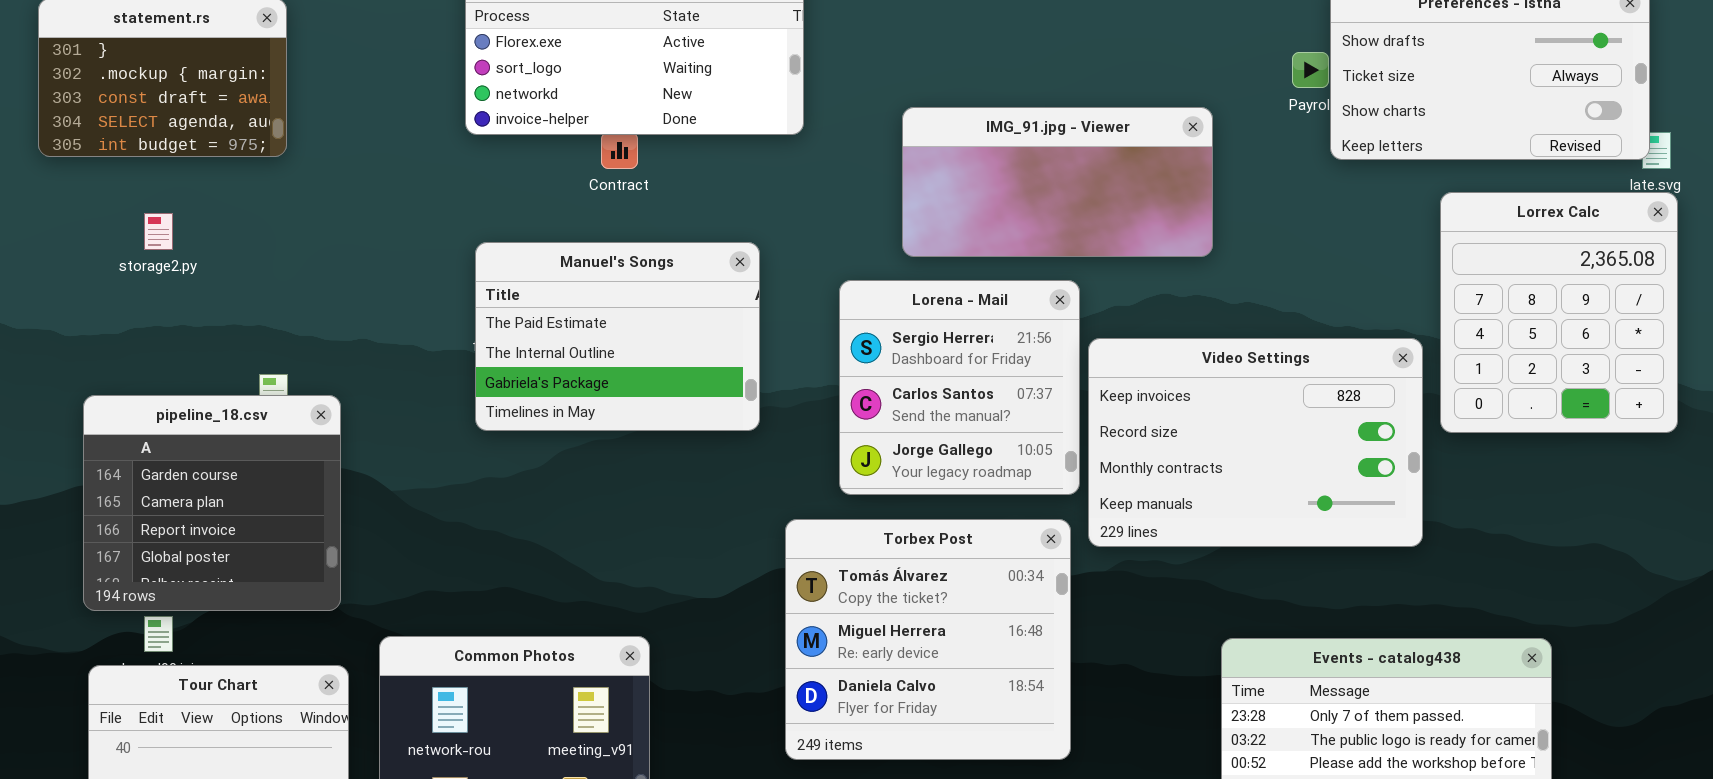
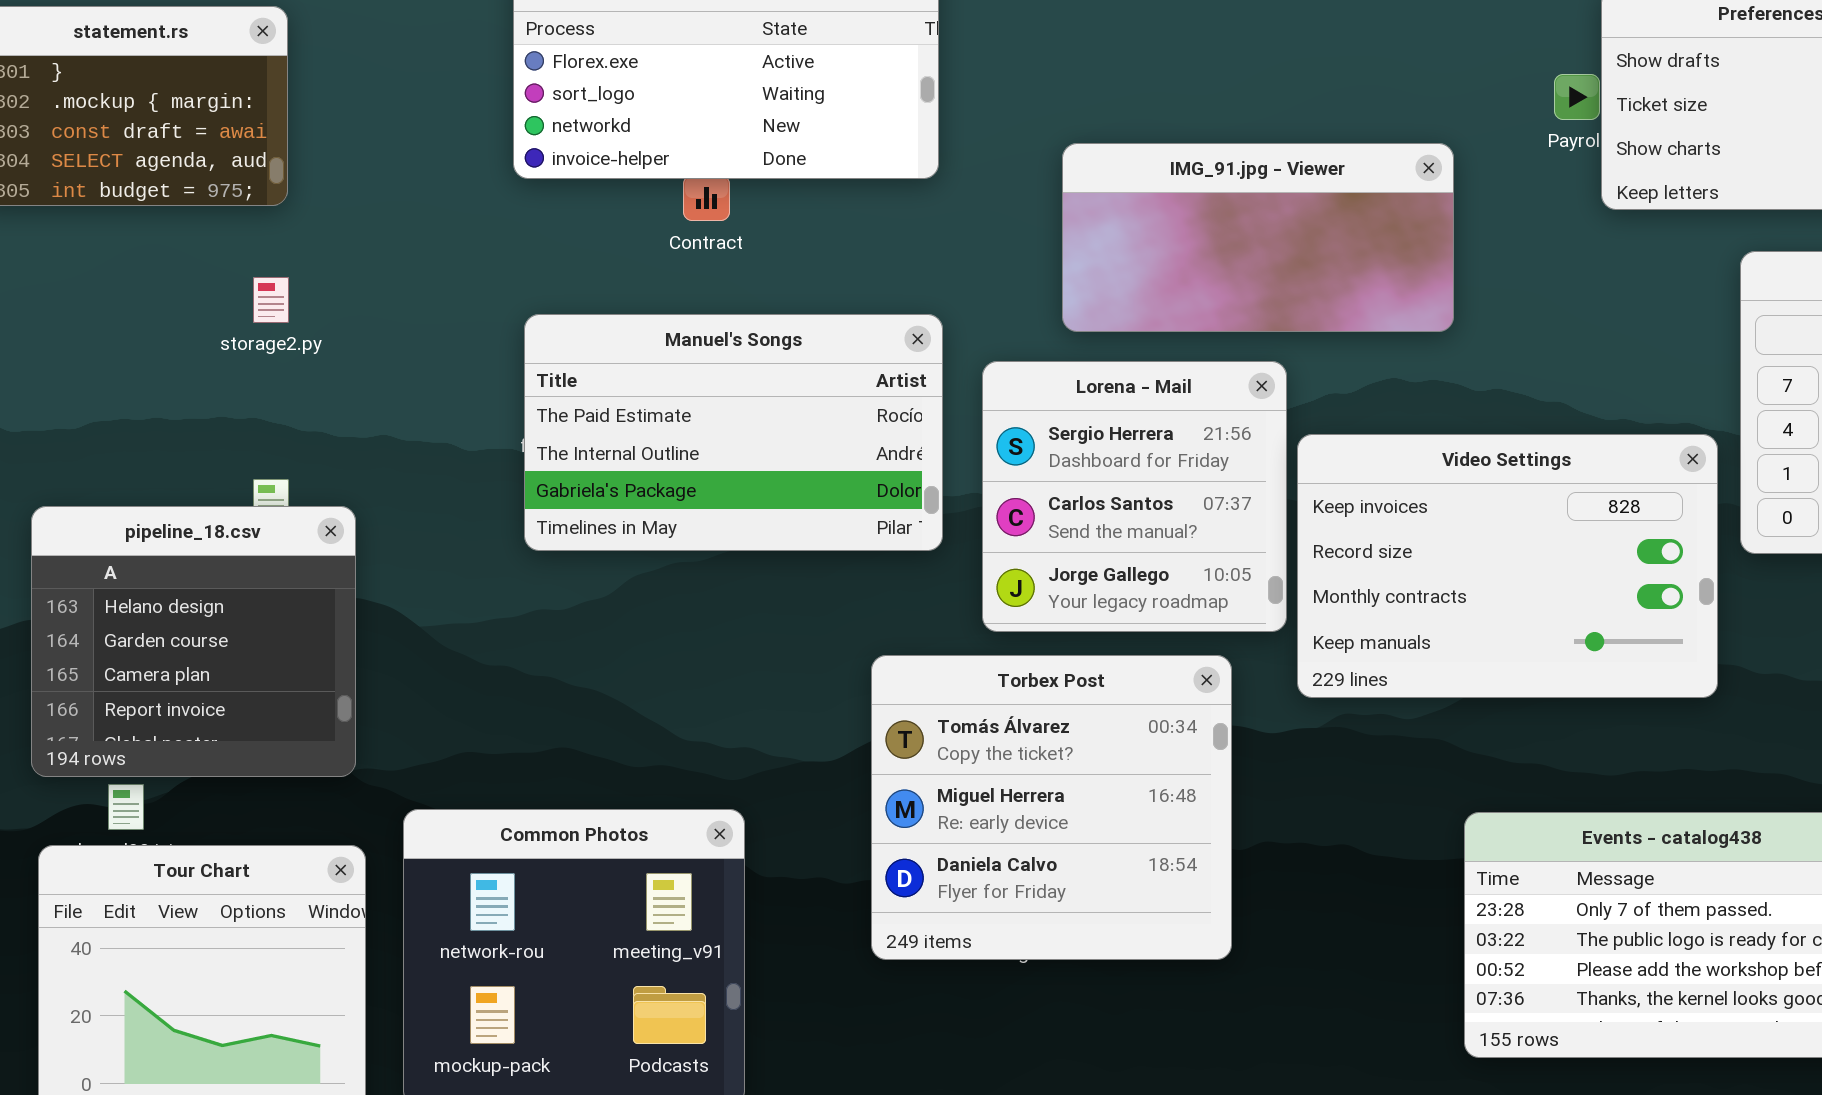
storage2.py: [144,213,173,250] -> [253,277,289,323], moved
Manuel's Songs: [475,242,760,431] -> [524,314,943,551], resized
pipeline_18.csv: [83,395,341,611] -> [31,506,356,777], scrolled up 1 row
Torbex Post: [785,519,1071,760] -> [871,655,1232,960], moved

